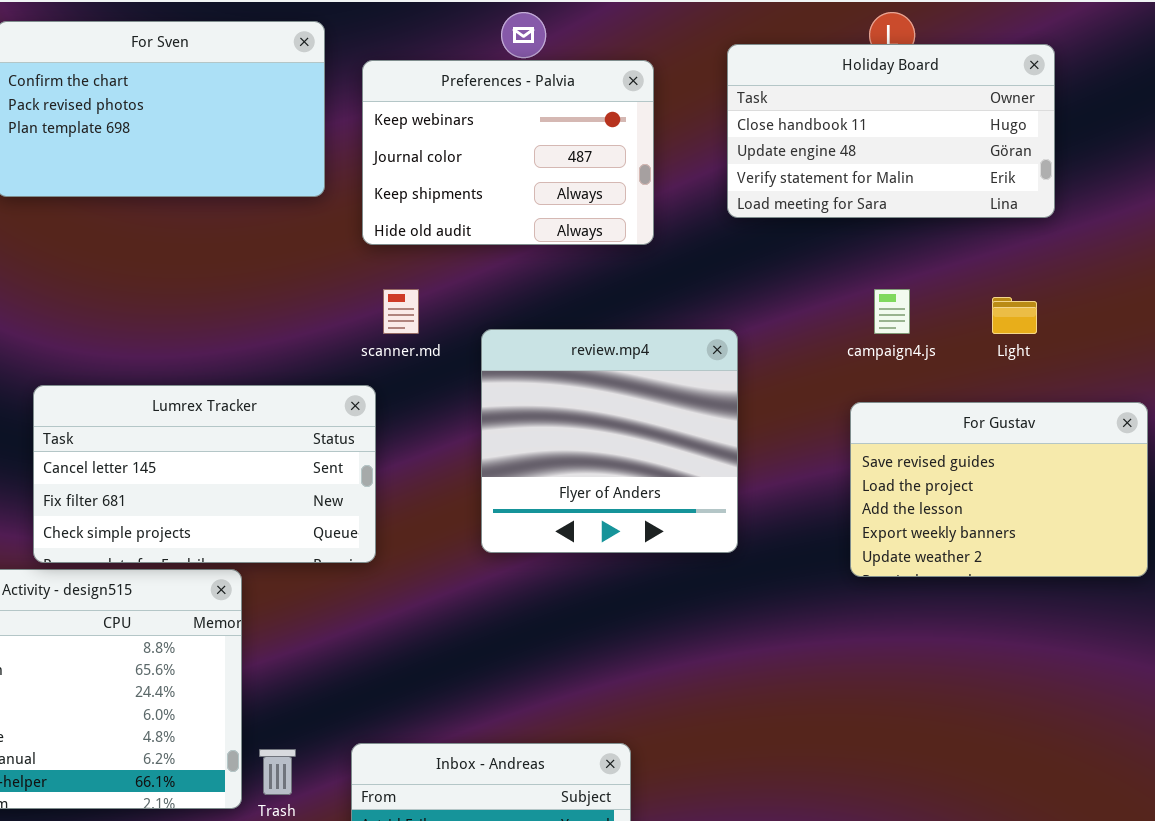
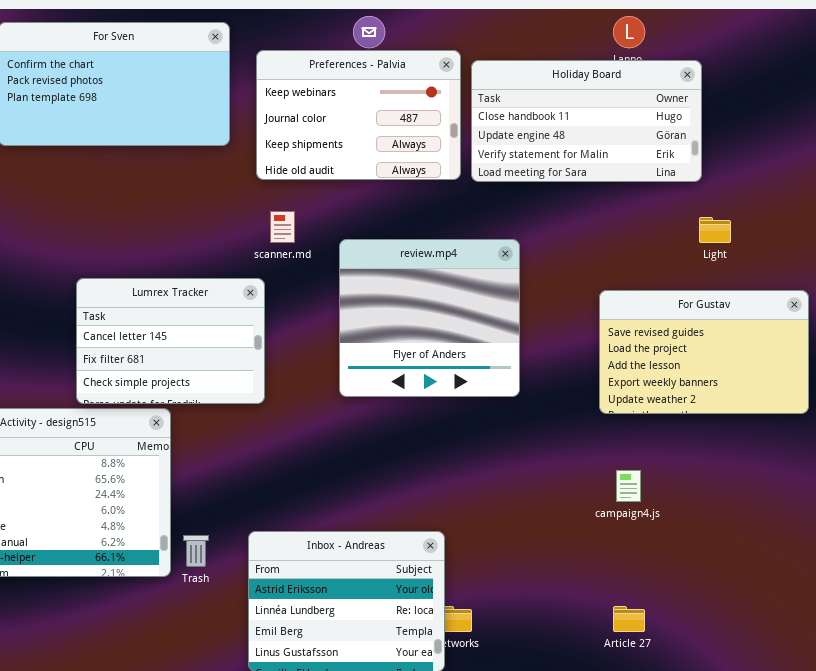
Holiday Board: [727,44,1055,218] -> [471,60,702,182], moved
campaign4.js: [874,289,910,334] -> [616,470,641,502], moved
Lumrex Tracker: [33,385,376,563] -> [76,278,265,404], resized

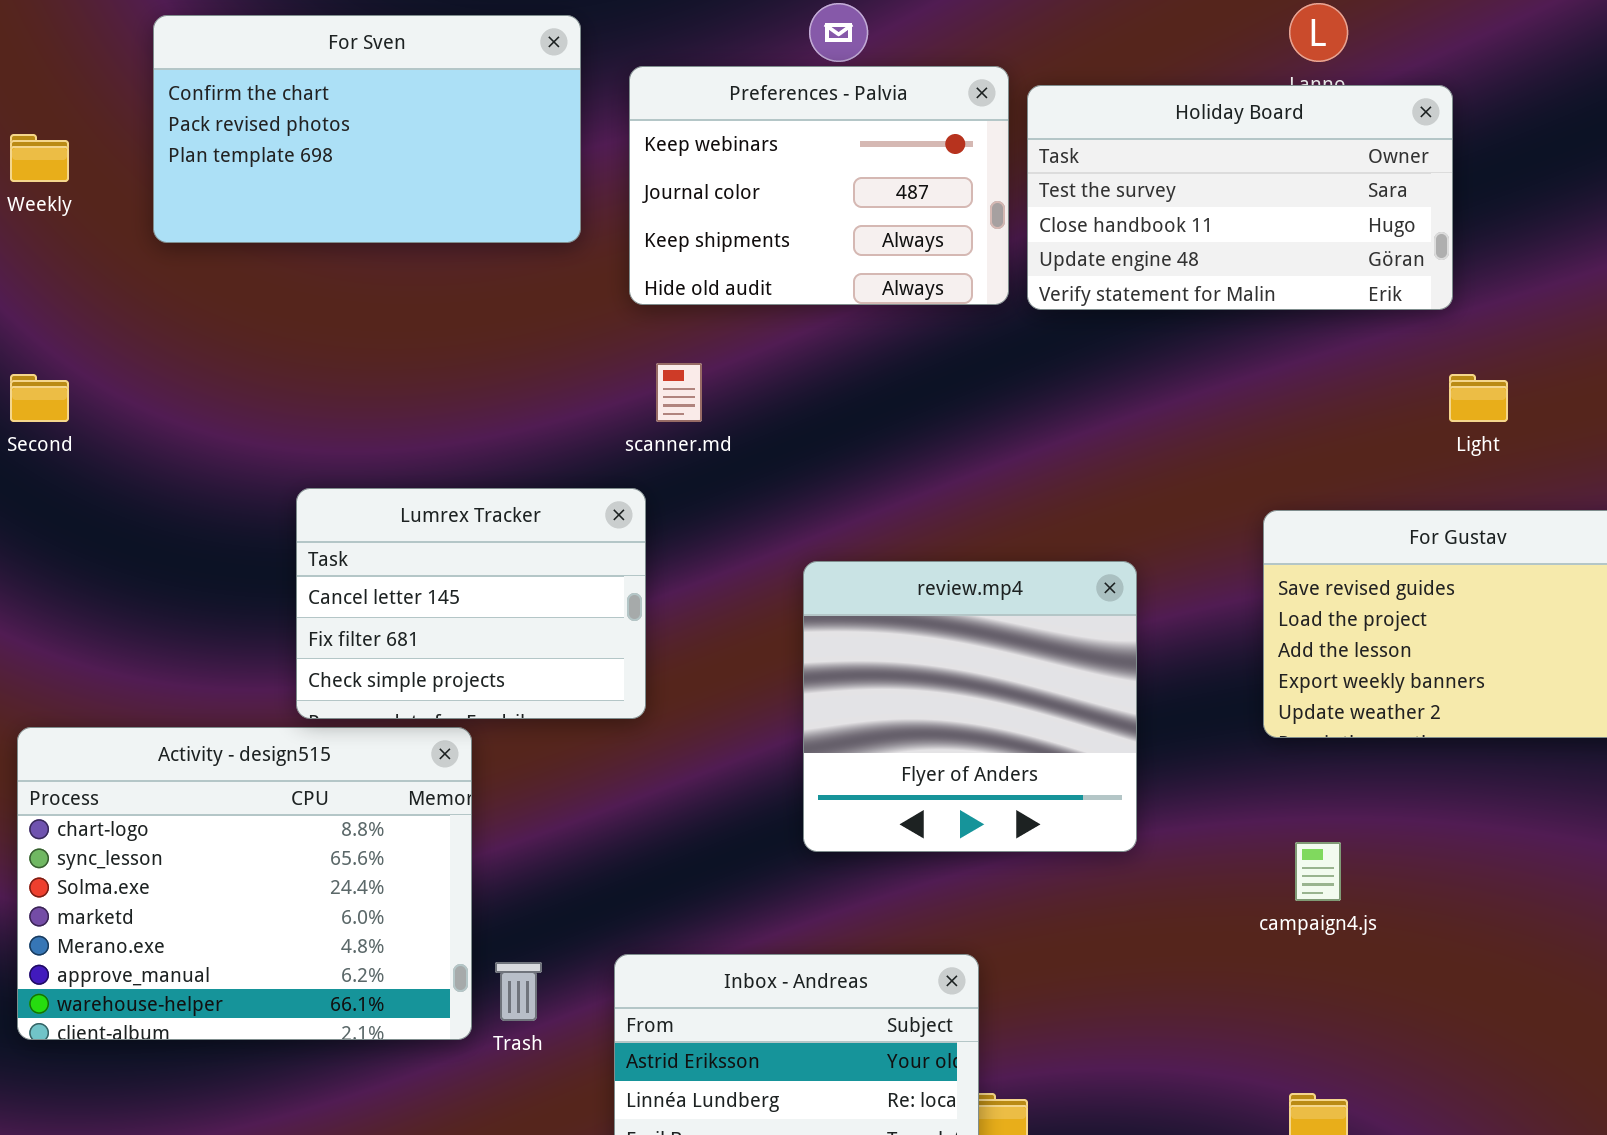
Holiday Board: [471,60,702,182] -> [1027,85,1453,310], scrolled up 1 row
review.mp4: [339,239,520,397] -> [803,561,1137,852], moved

